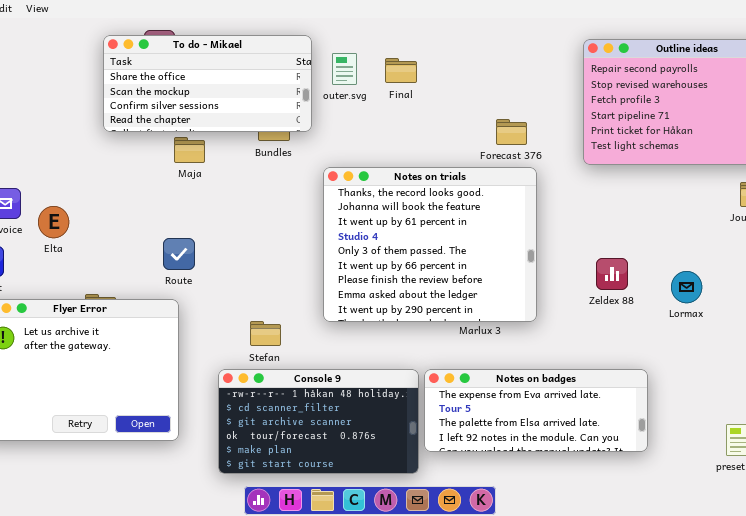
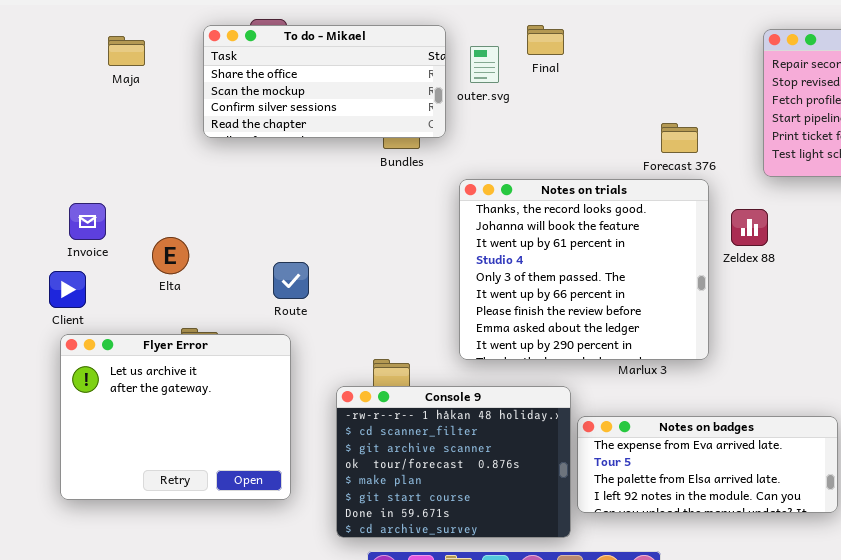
Final: [385,58,417,83] -> [527,25,564,55], moved
Maja: [174,137,205,163] -> [108,36,145,66], moved
Elta: [38,206,69,238] -> [152,237,189,274], moved
Zeldex 88: [596,258,628,290] -> [731,209,768,246], moved
Console 9: [218,369,419,474] -> [336,386,571,538], resized

